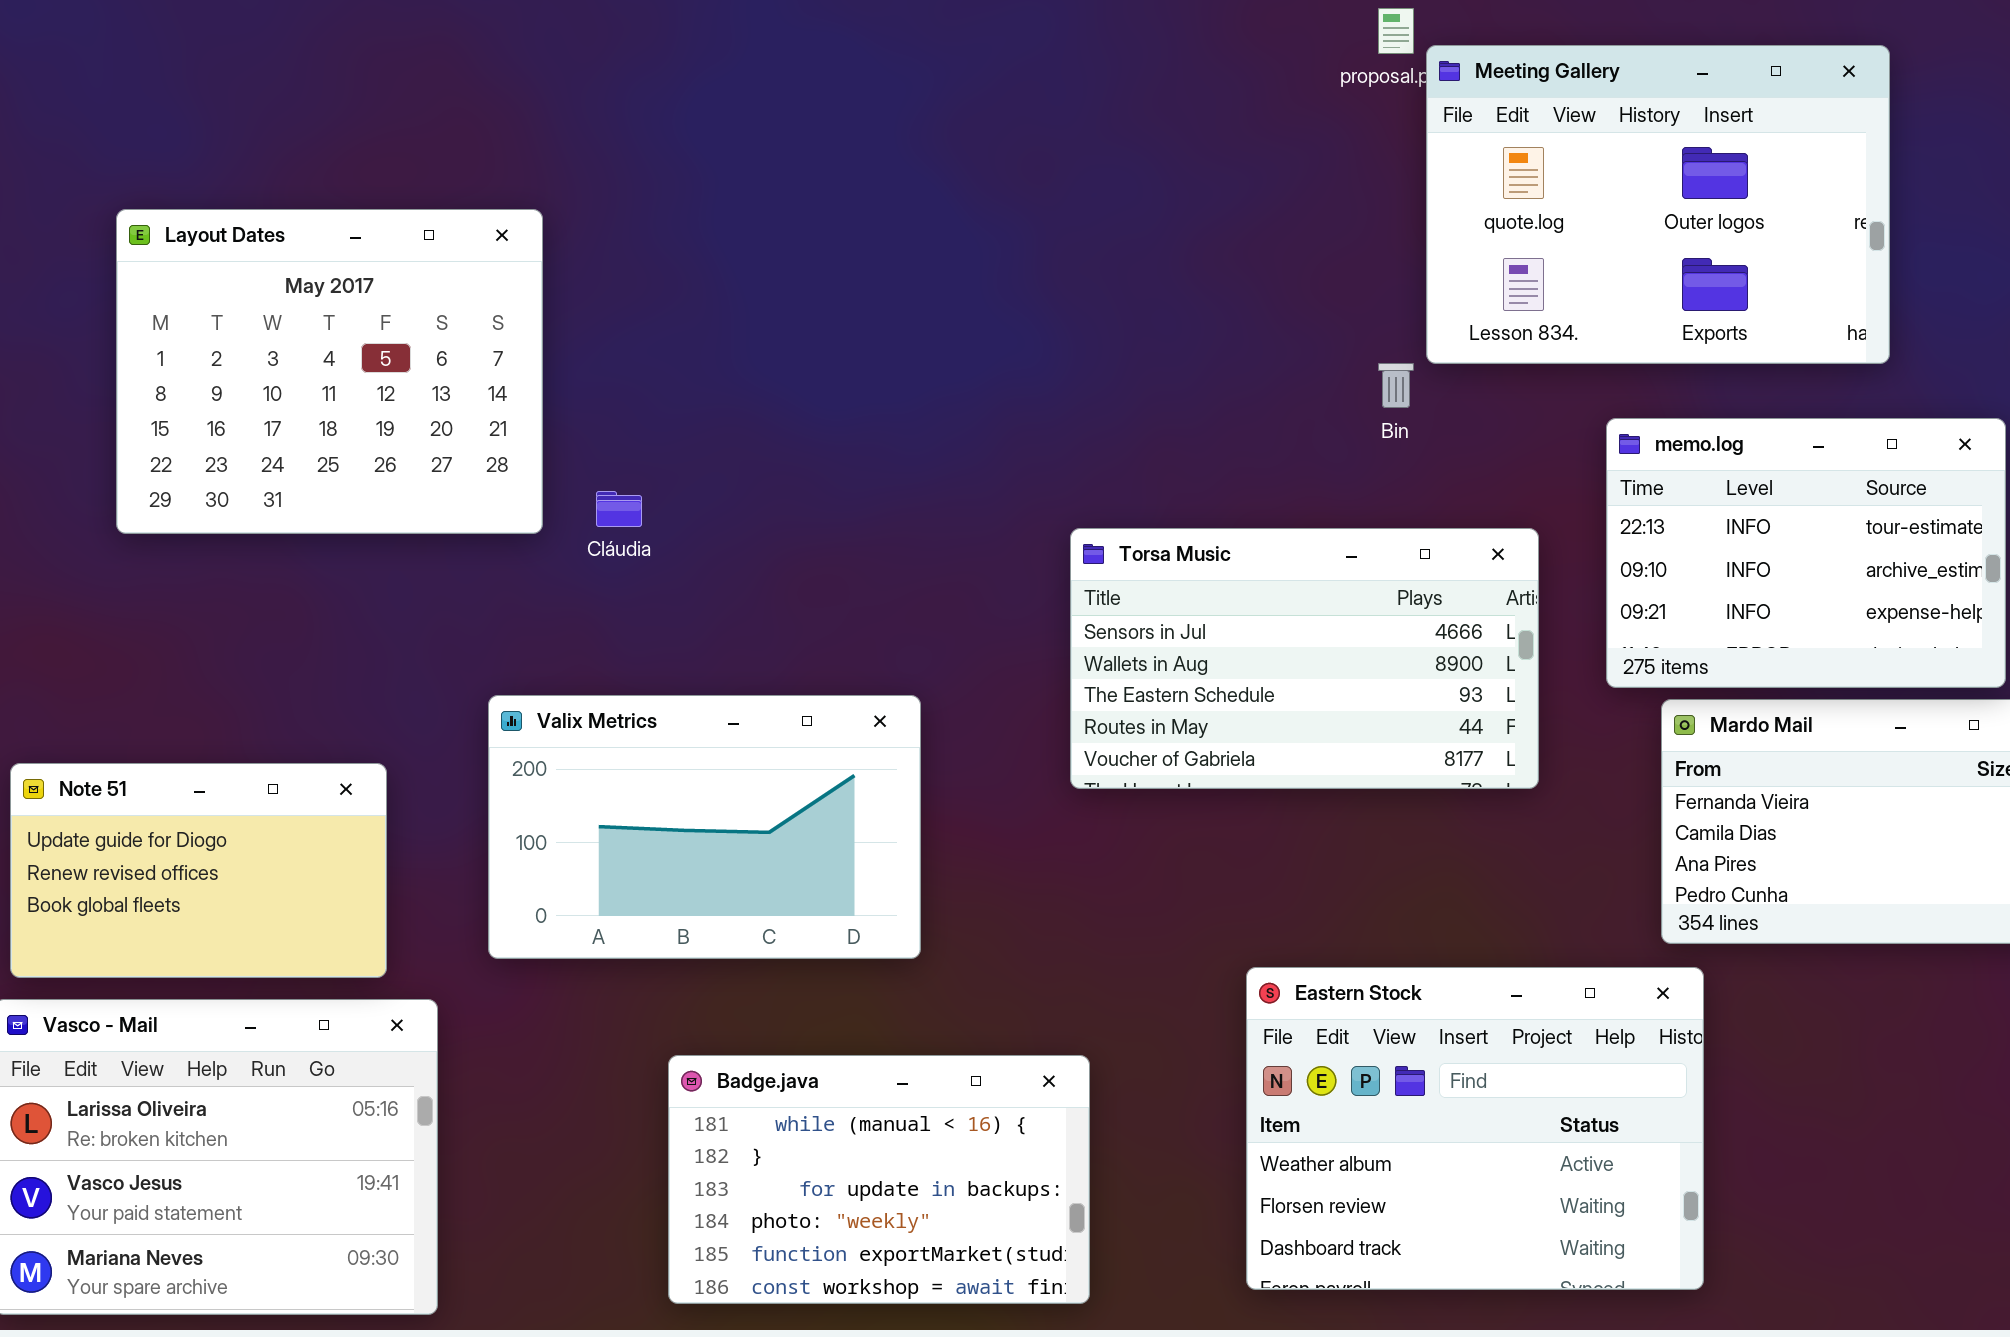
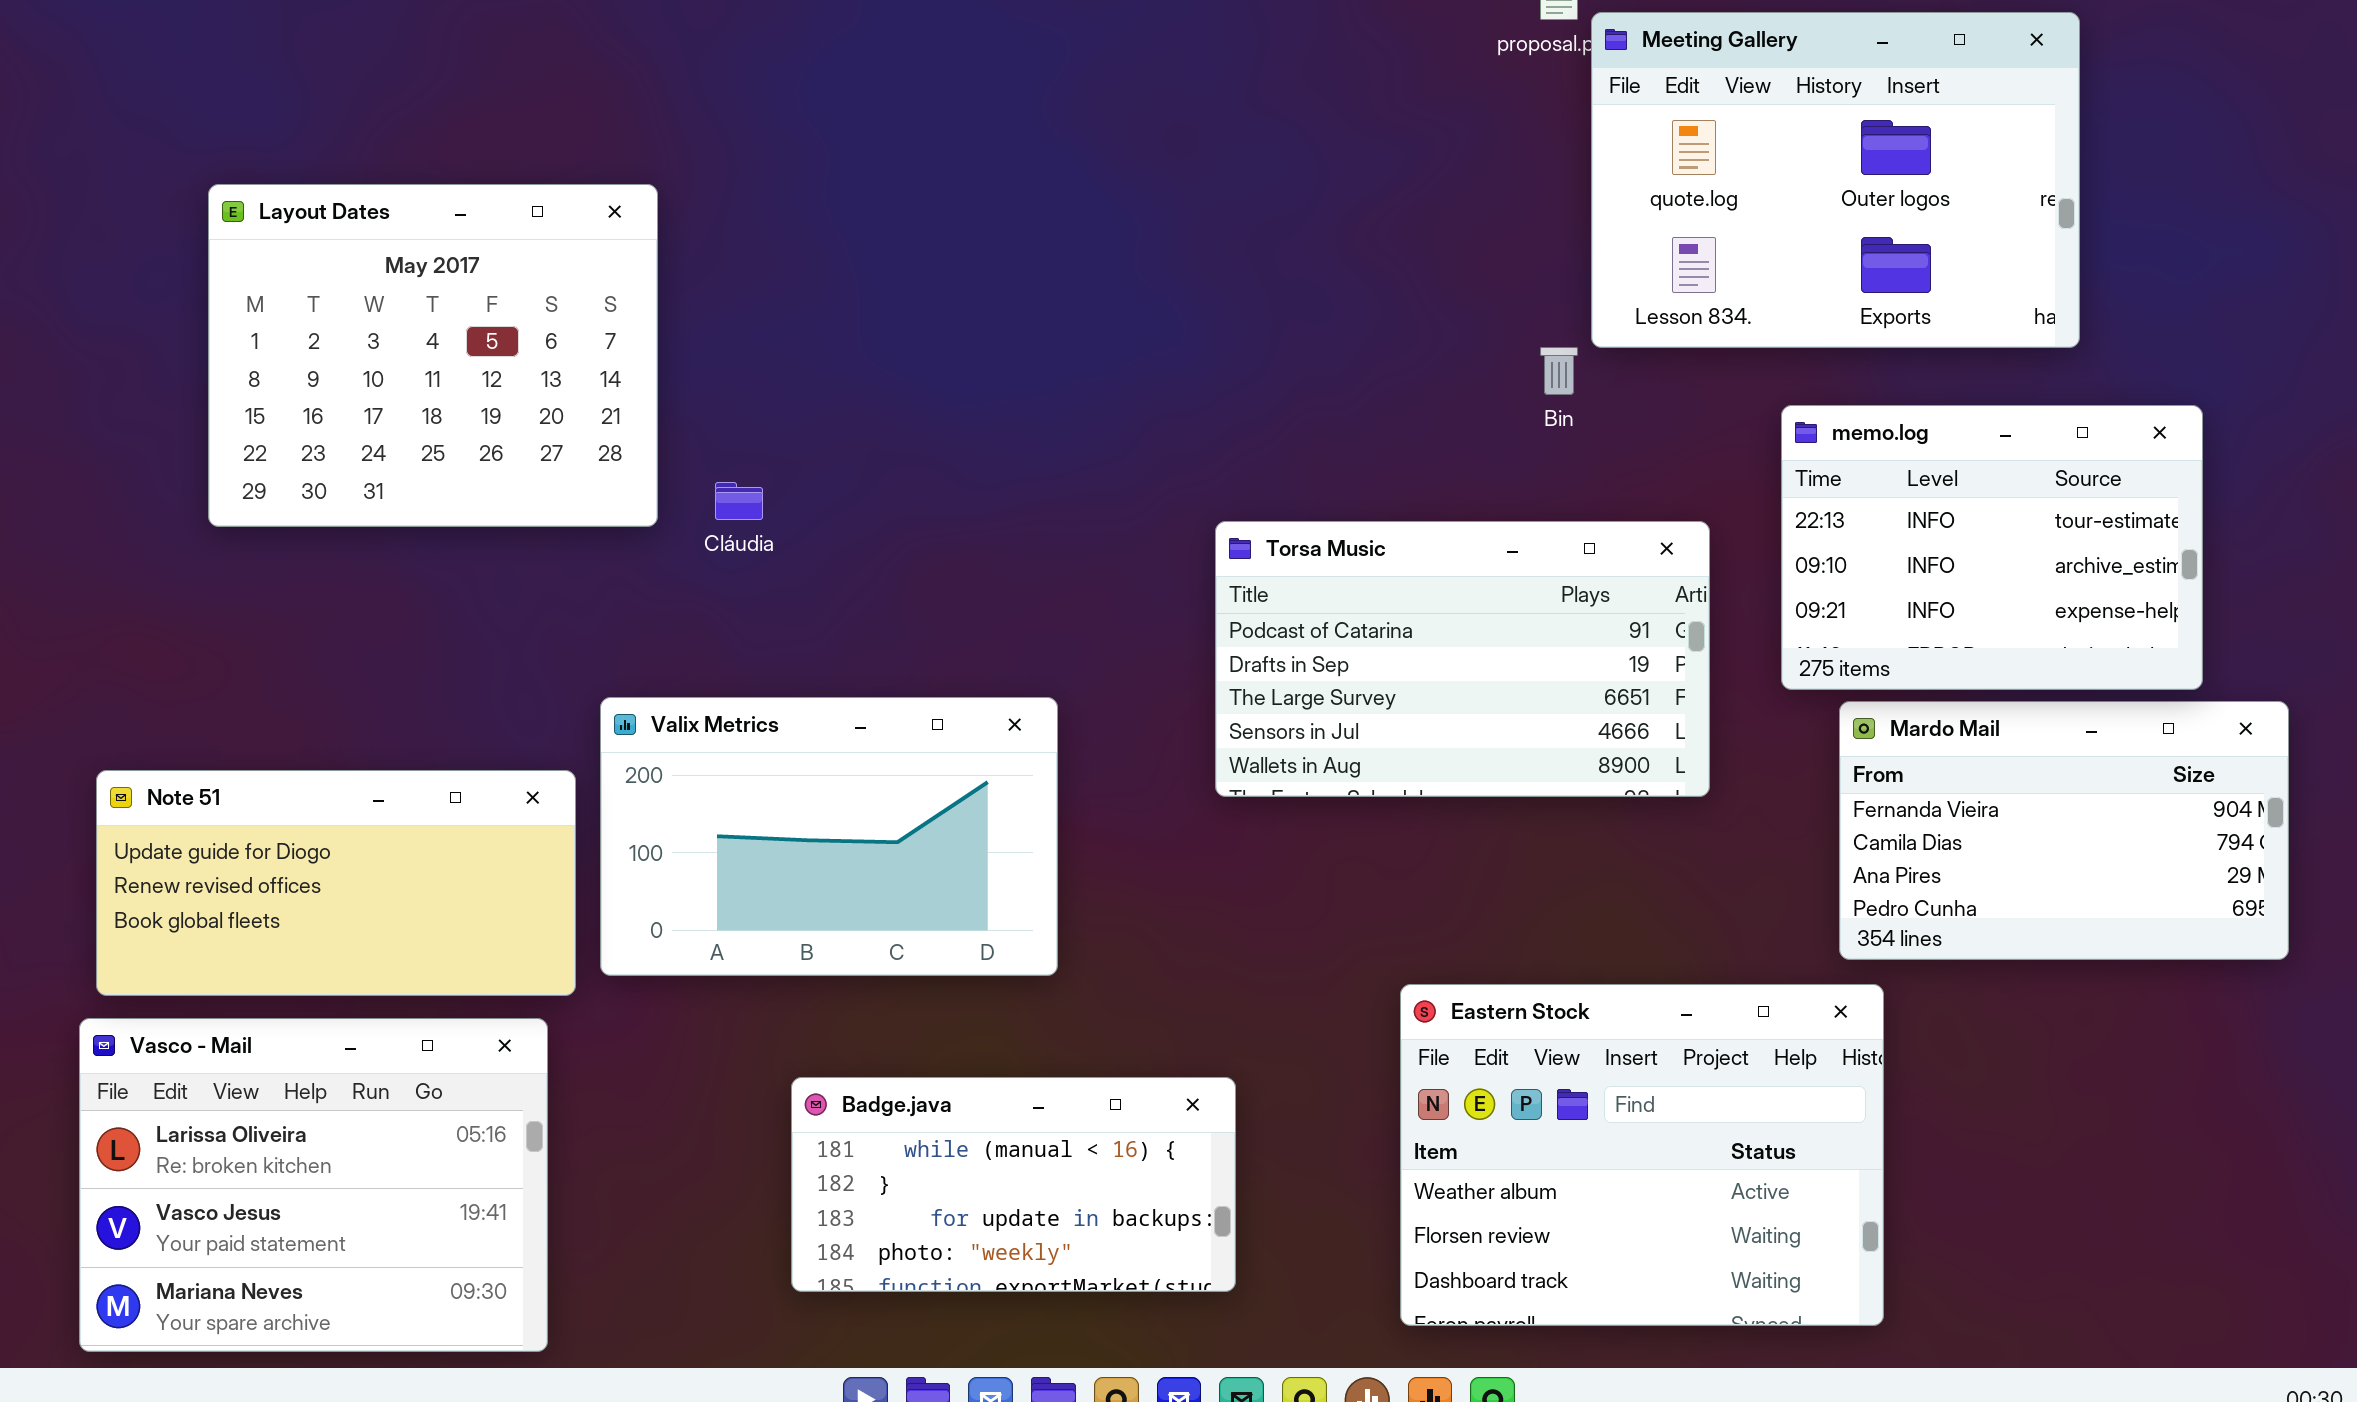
Torsa Music: [1070,528,1539,789] -> [1215,521,1710,797], scrolled up 3 rows
Note 51: [10,763,387,978] -> [96,770,576,996], resized
Badge.java: [668,1055,1090,1304] -> [791,1077,1236,1292], resized

